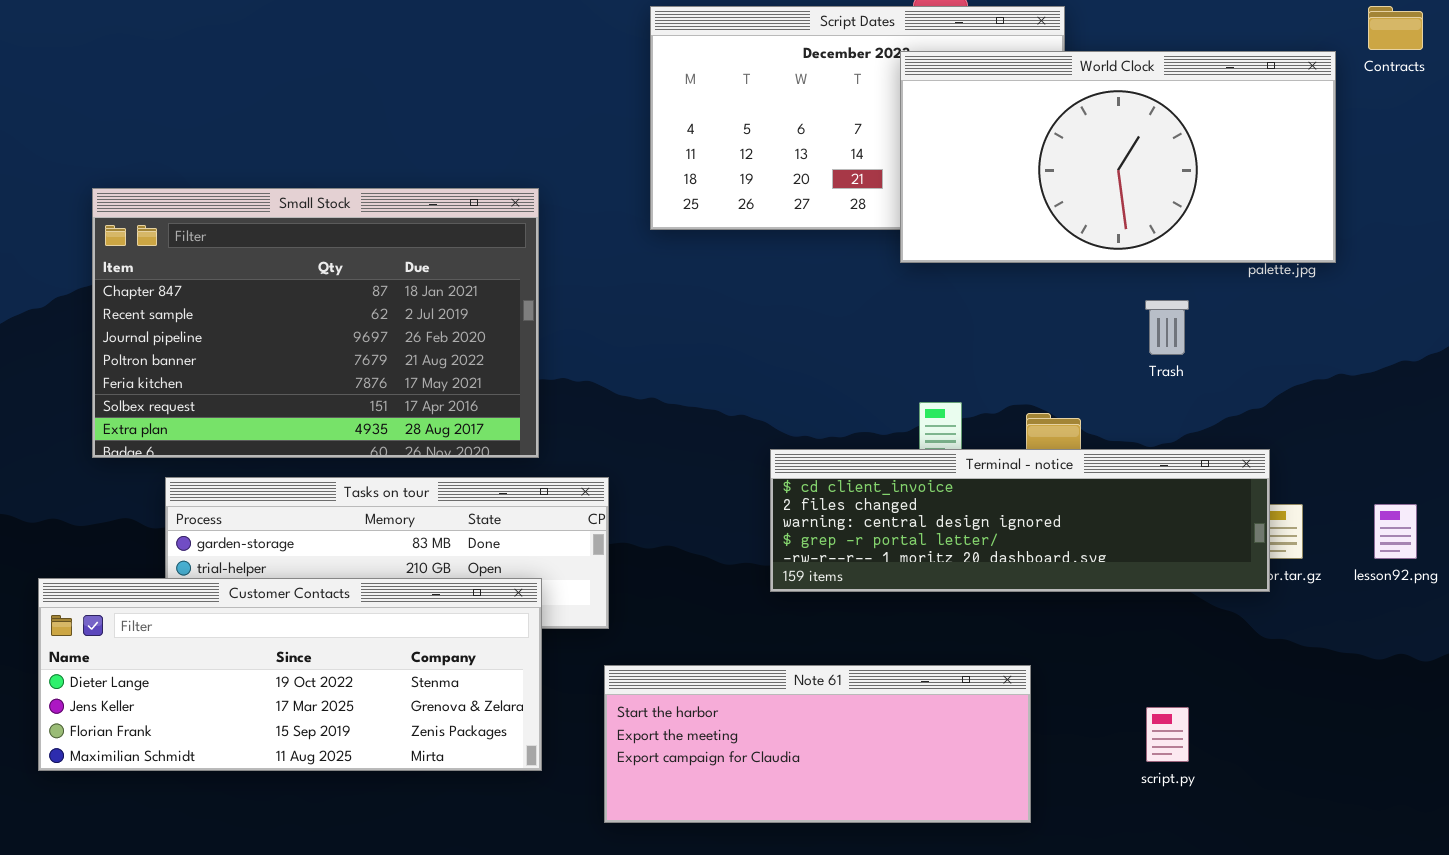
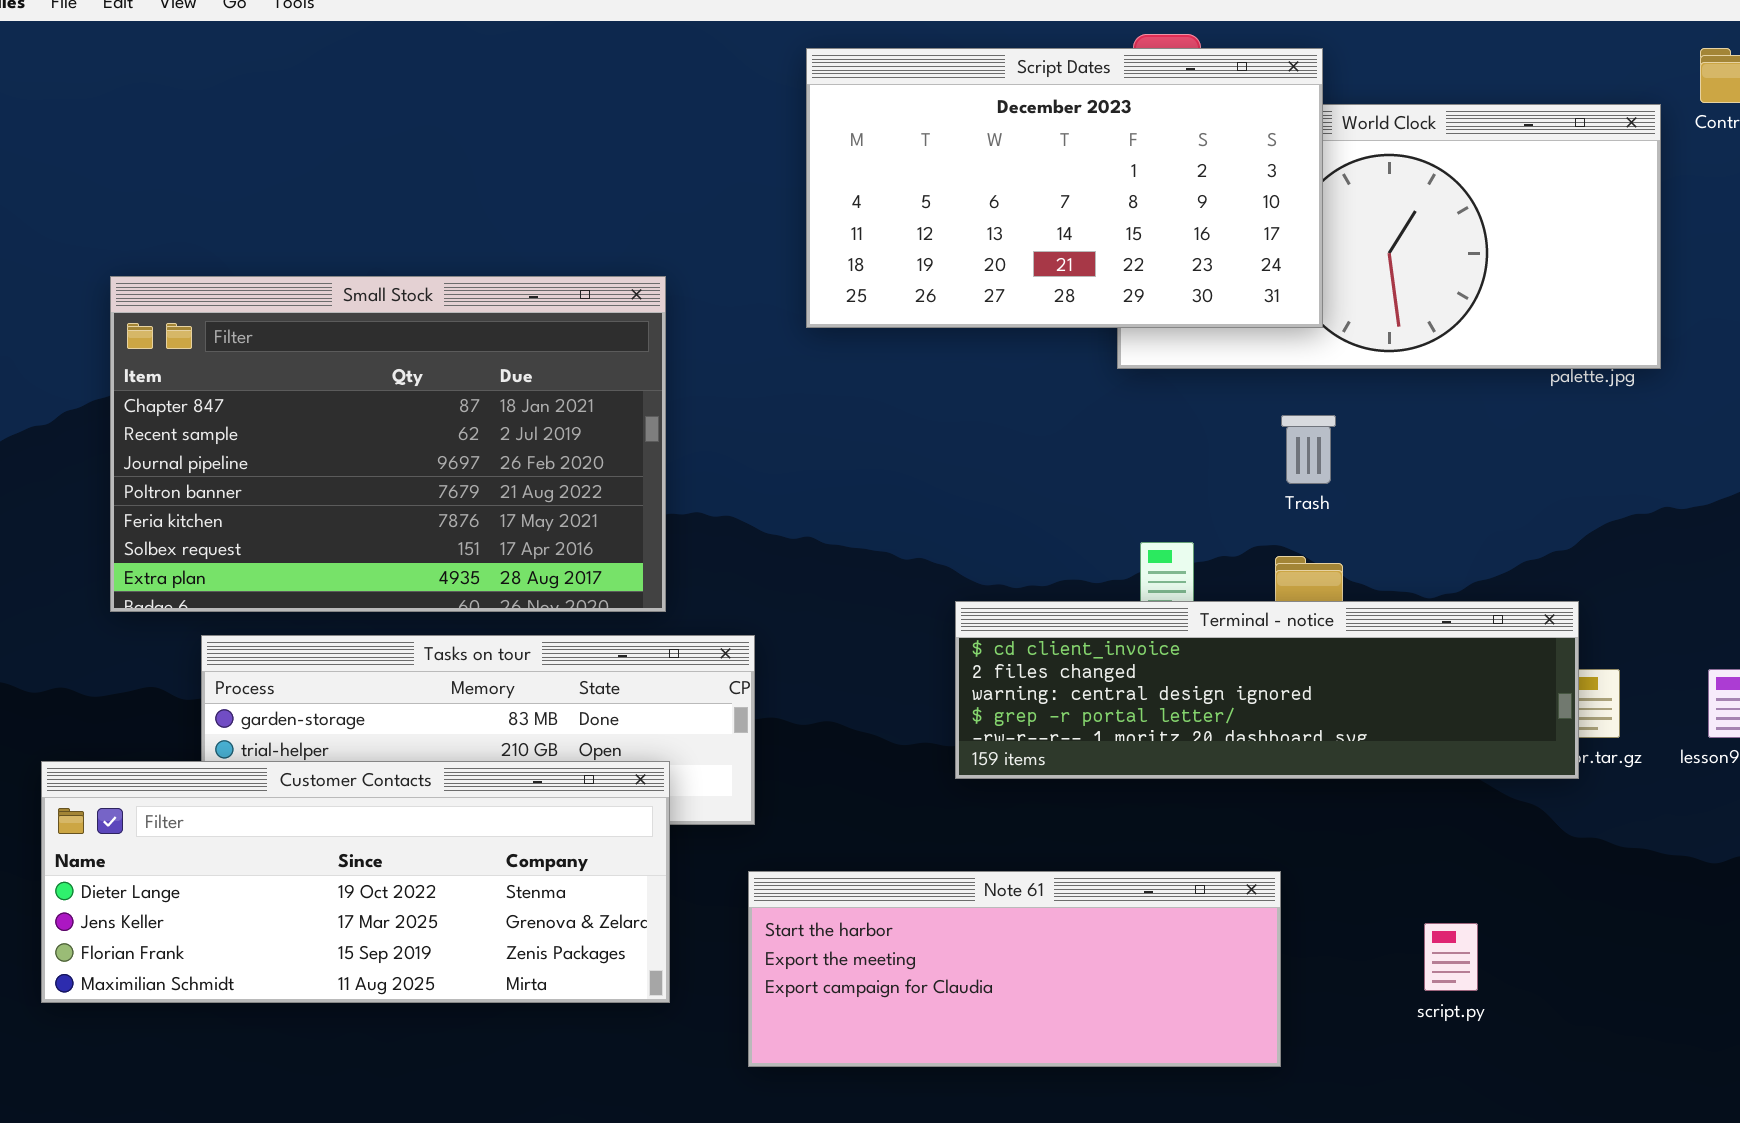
Script Dates: [650,6,1065,230] -> [806,48,1323,328], raised
Trash: [1145,300,1189,355] -> [1281,415,1336,484], moved

